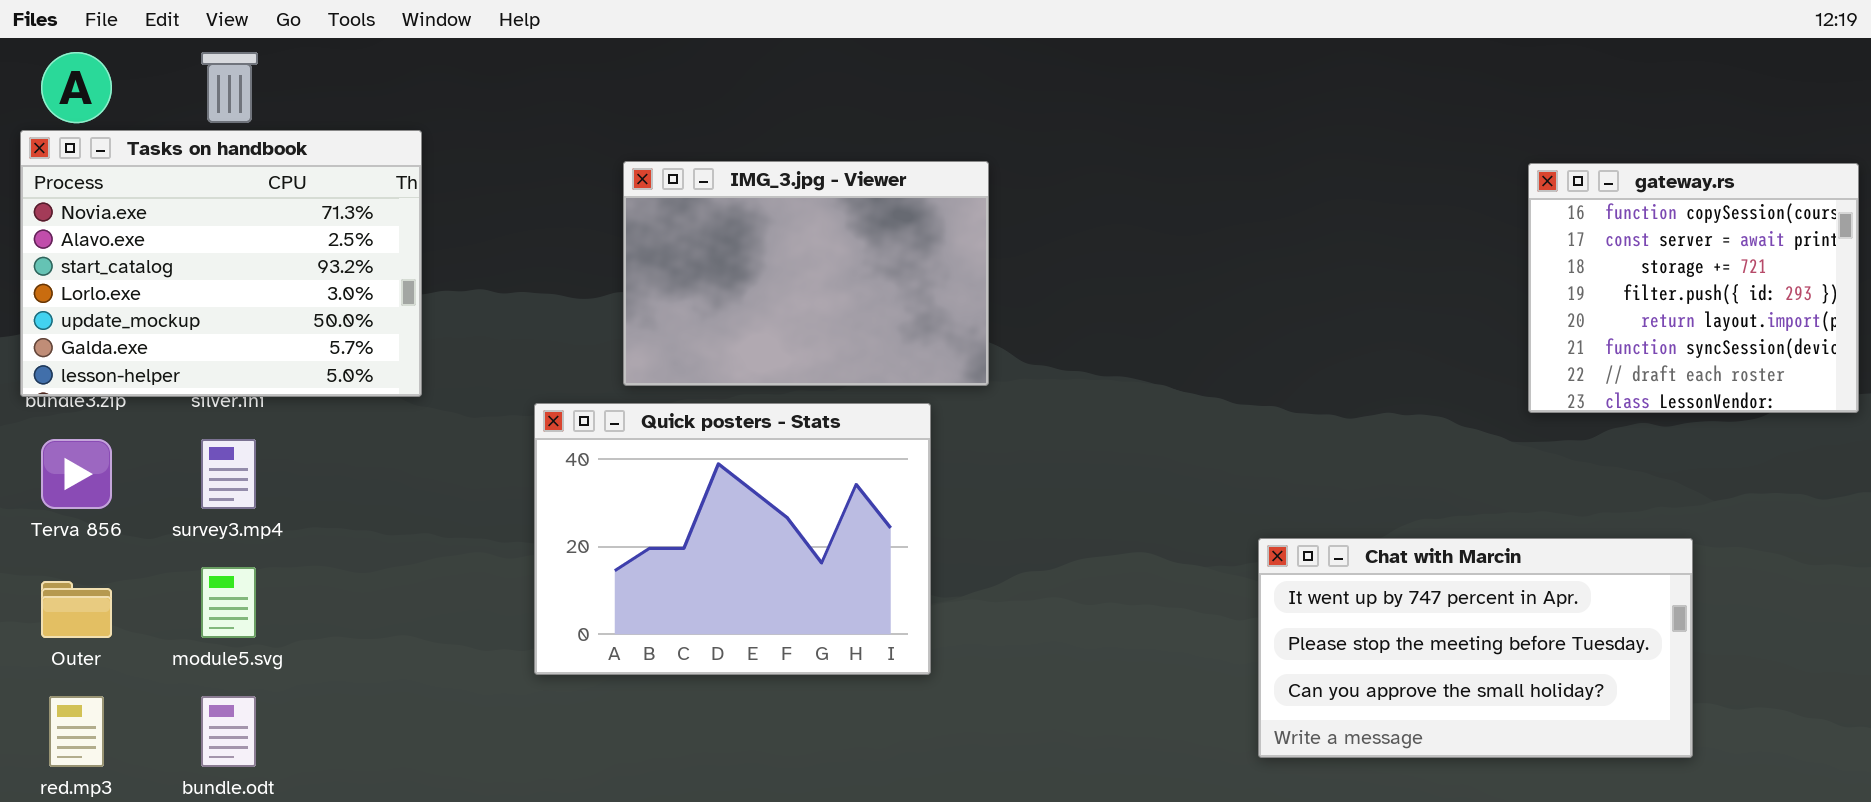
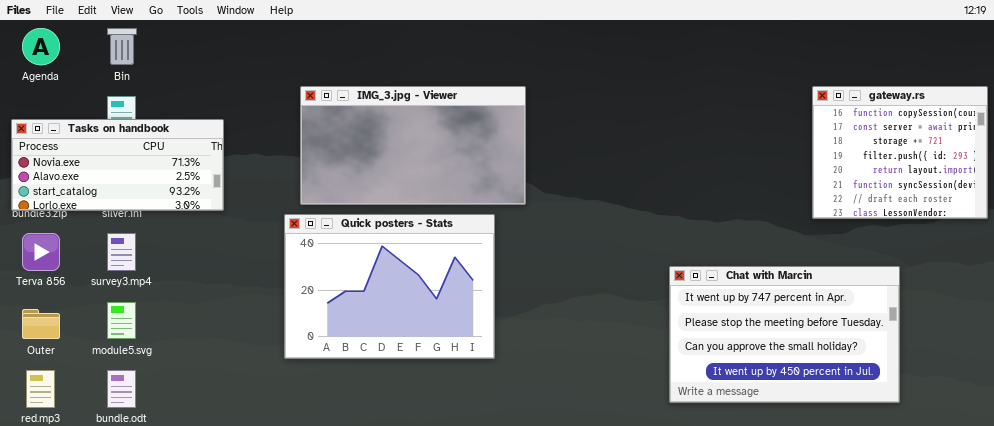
Tasks on handbook: [20,130,422,397] -> [11,119,224,211], resized
IMG_3.jpg - Viewer: [623,161,989,386] -> [300,86,526,205], resized
Chat with Marcin: [1258,538,1693,758] -> [669,266,900,403], resized

